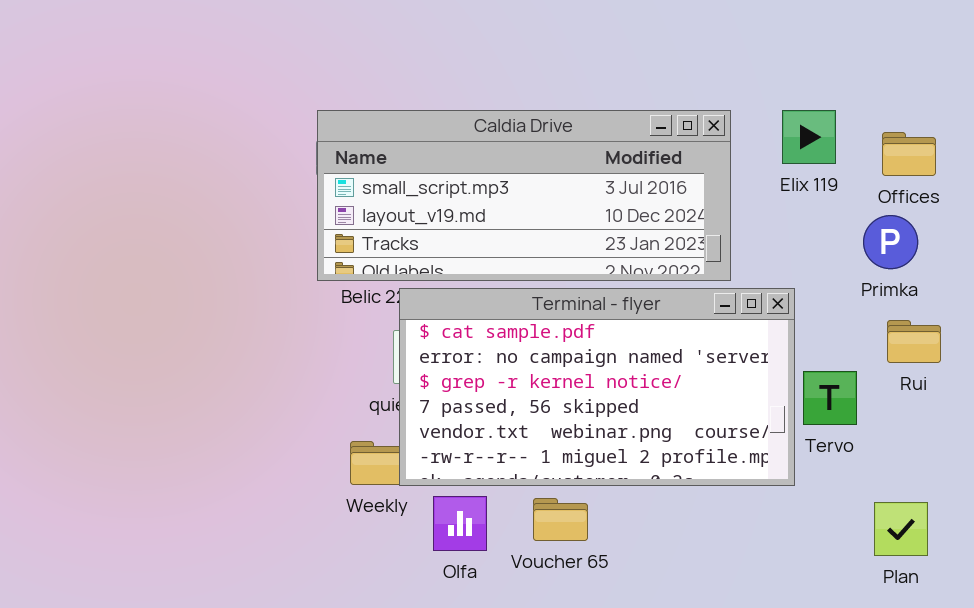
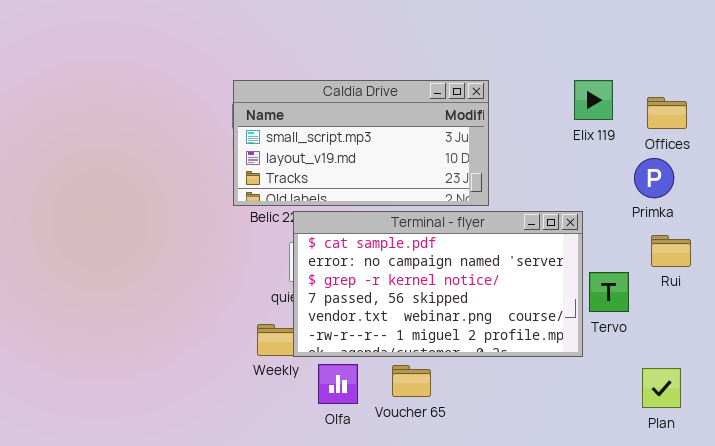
Caldia Drive: [317,110,731,281] -> [233,80,489,206], resized

